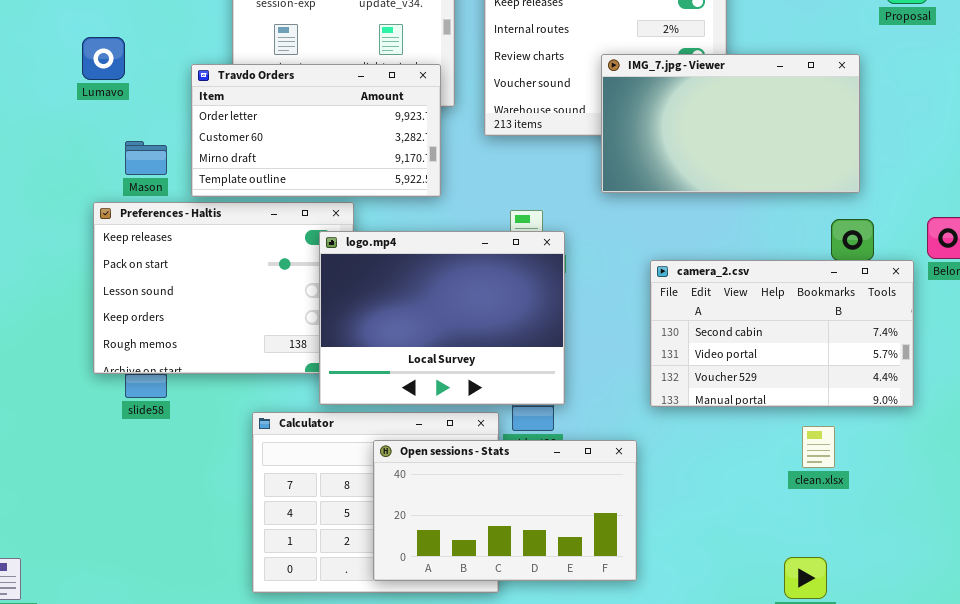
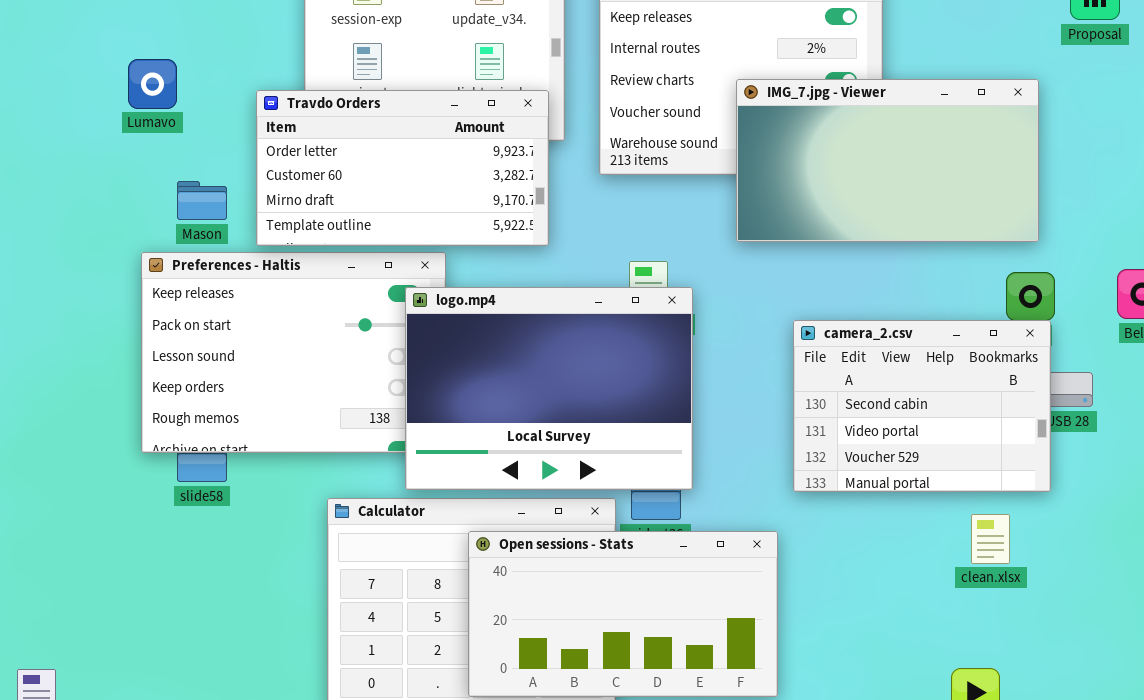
camera_2.csv: [650,260,914,407] -> [793,320,1051,492], resized

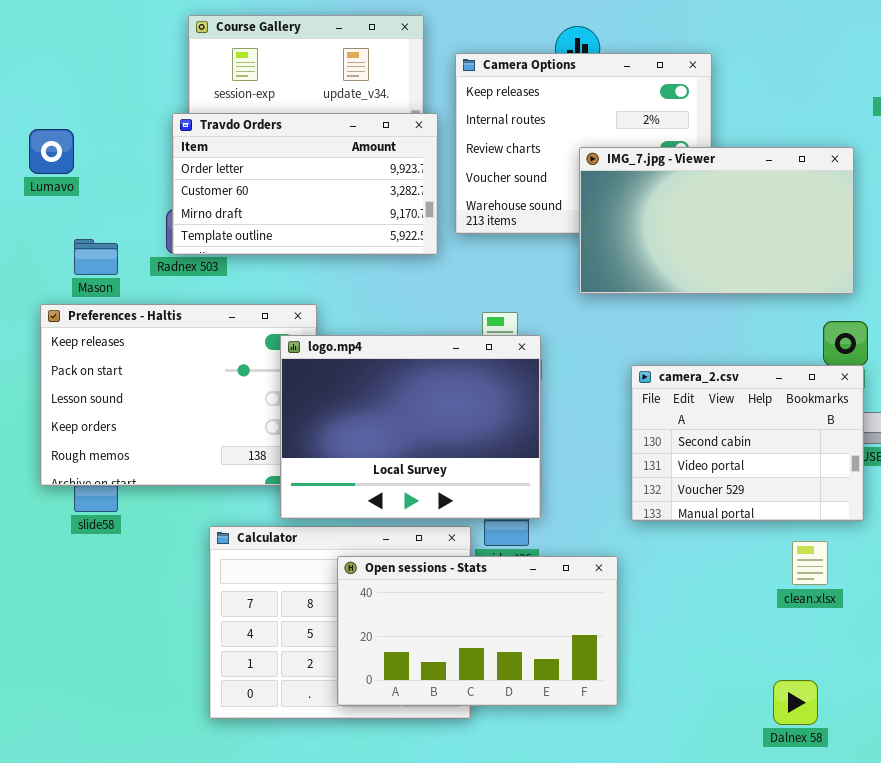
Travdo Orders: [256,90,549,246] -> [172,113,438,255], moved

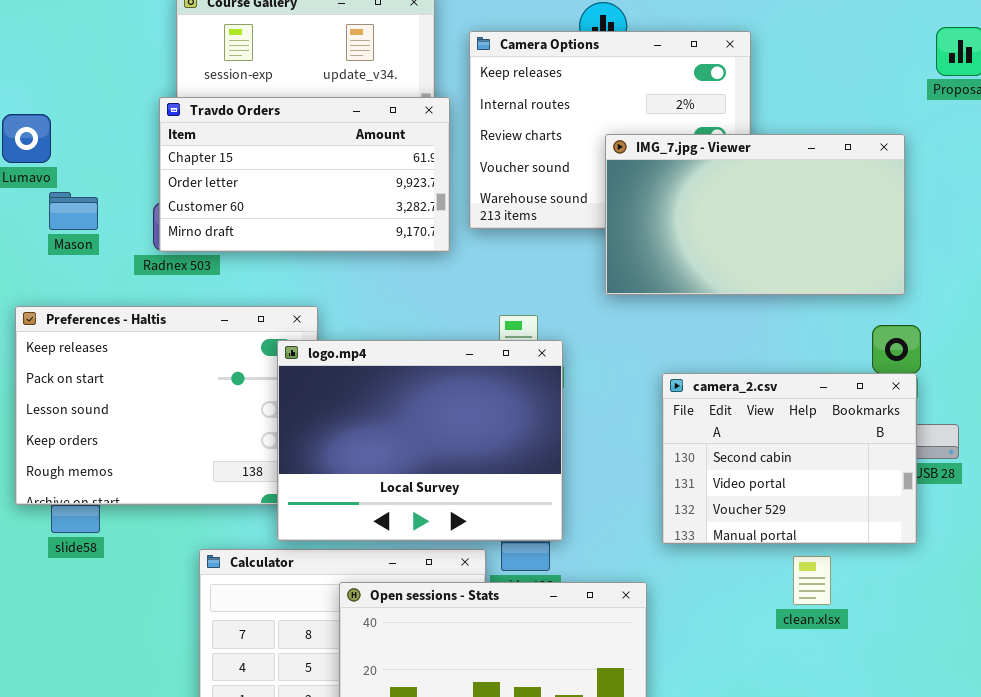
Travdo Orders: [172,113,438,255] -> [159,97,450,252], scrolled up 1 row
Mason: [74,239,118,275] -> [49,192,98,230], moved
clean.xlsx: [792,541,828,585] -> [793,556,831,605], moved

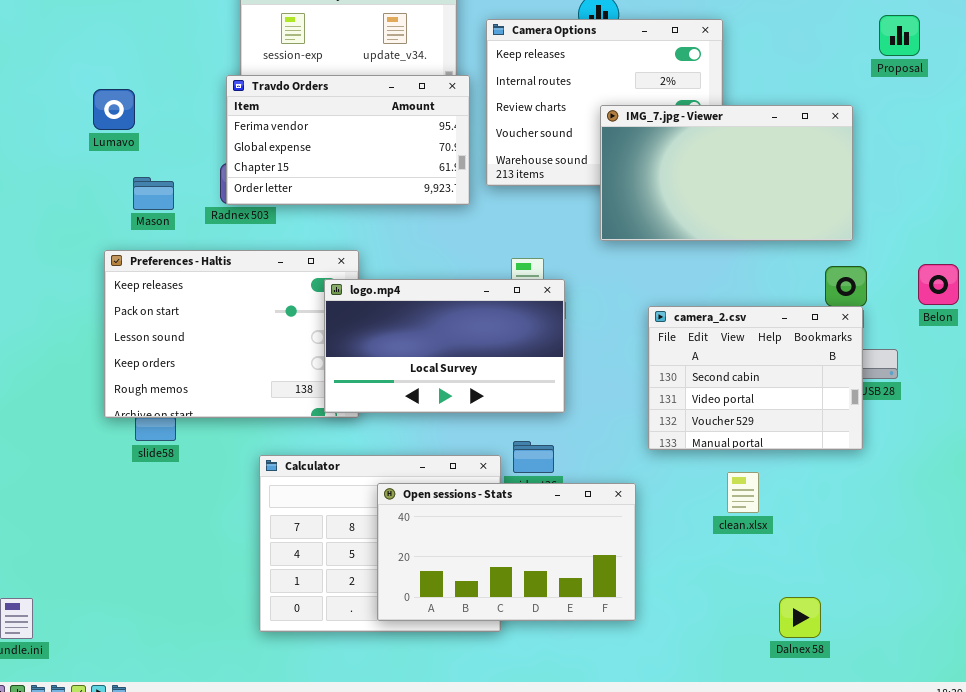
Travdo Orders: [159,97,450,252] -> [226,75,470,205], scrolled up 2 rows
Mason: [49,192,98,230] -> [133,177,174,210], moved
logo.mp4: [277,340,563,541] -> [324,279,565,413], resized
clean.xlsx: [793,556,831,605] -> [727,472,759,513], moved

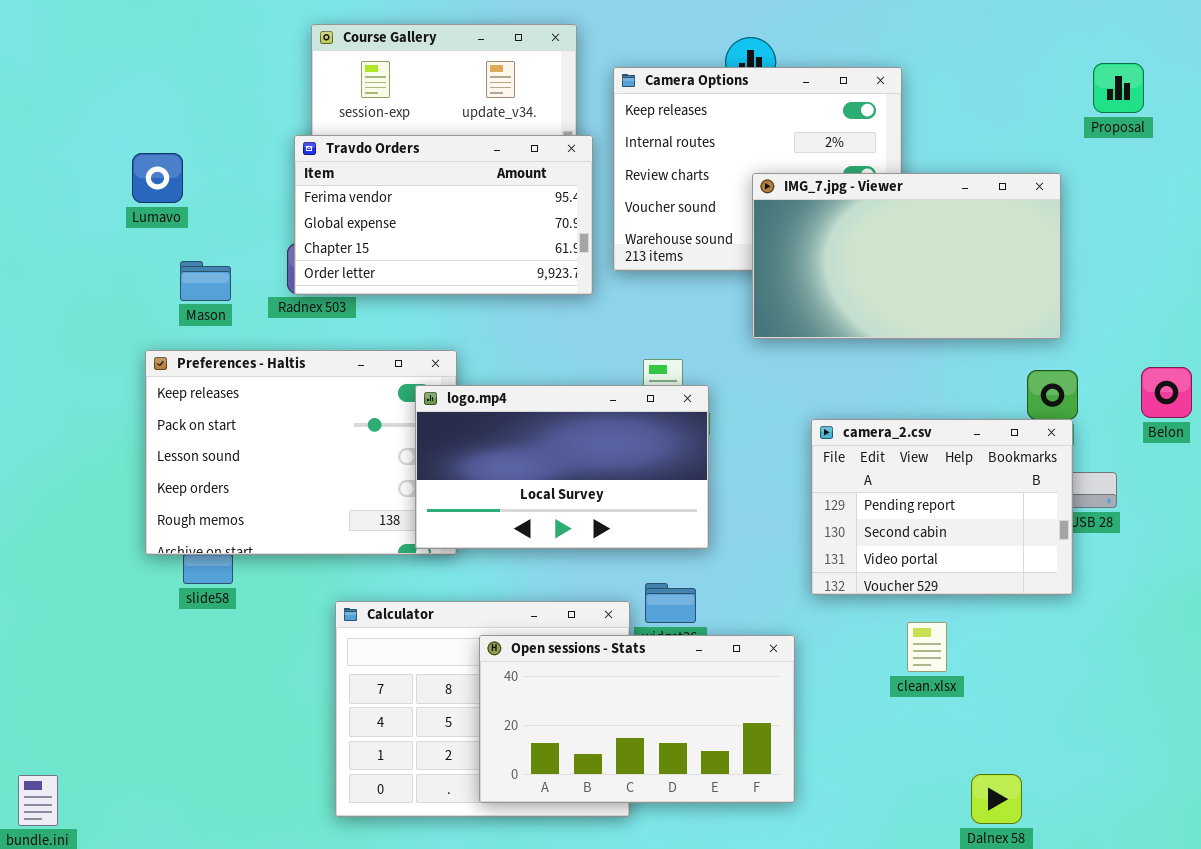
camera_2.csv: [648,306,863,450] -> [811,419,1073,595], scrolled up 1 row

